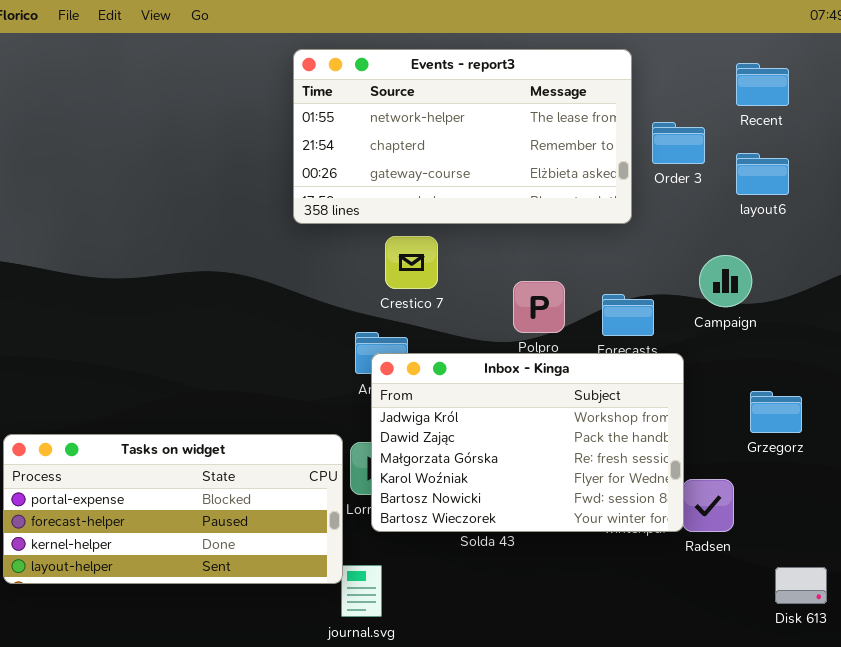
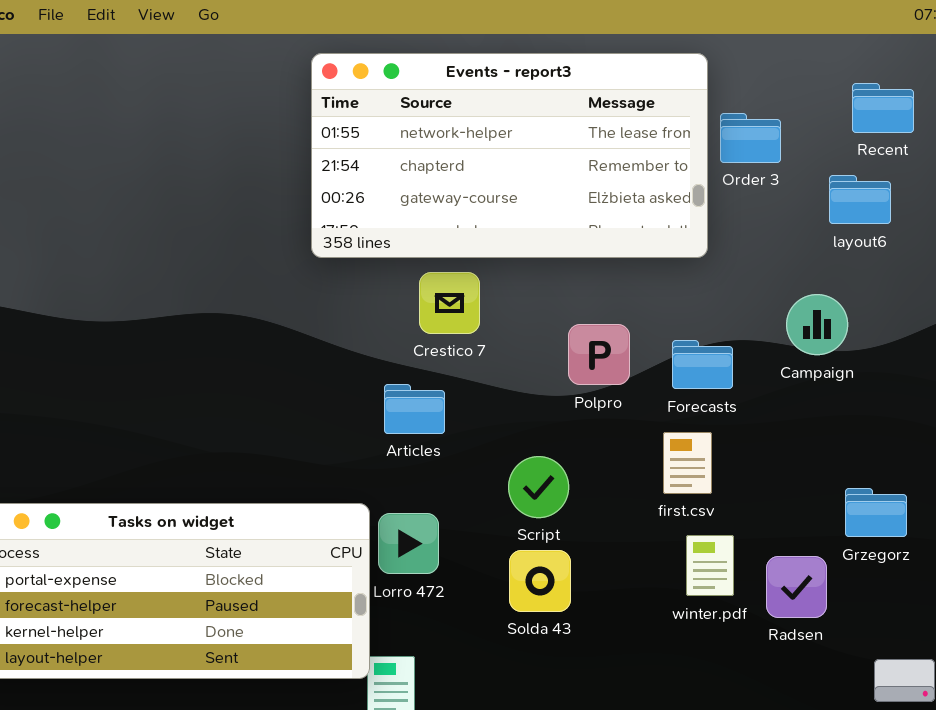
Recent: [736,63,789,106] -> [852,83,914,133], moved
Order 3: [652,122,705,164] -> [720,113,781,163], moved
Inbox - Kinga: [371,353,684,532] -> none, closed
Grzegorz: [750,391,802,433] -> [845,488,907,537], moved

